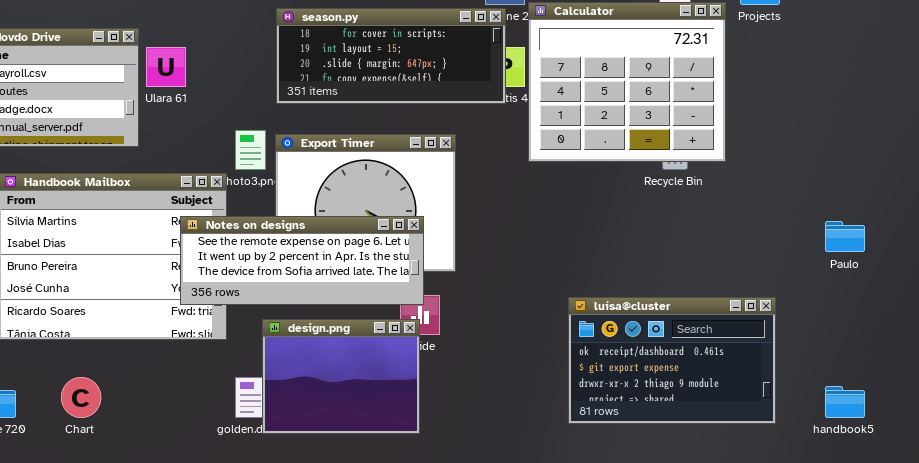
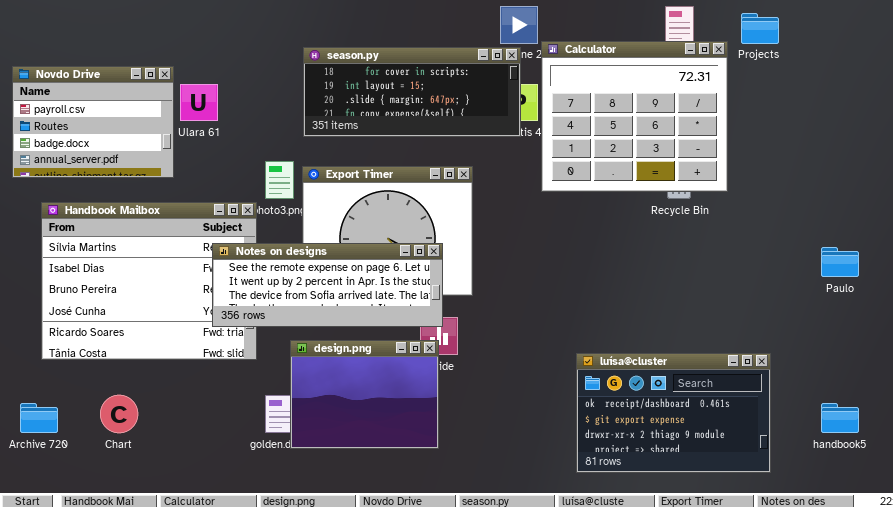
luísa@cluster: [568,297,776,424] -> [576,353,771,473], moved

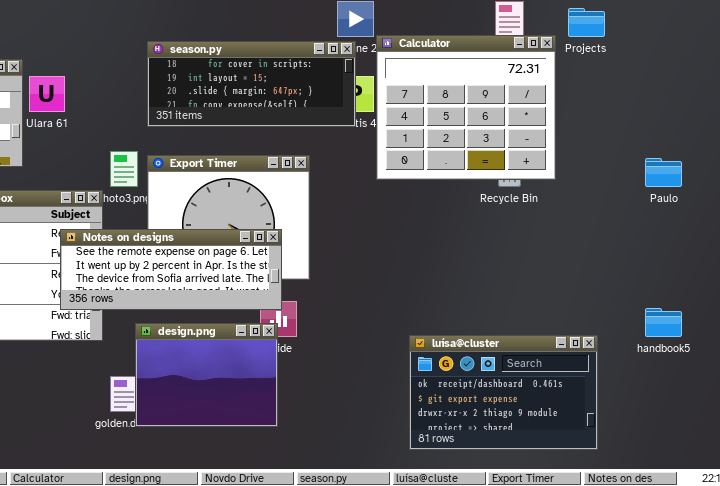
Paulo: [821,247,859,277] -> [645,158,682,187], moved
handbook5: [821,403,859,433] -> [645,308,682,337], moved

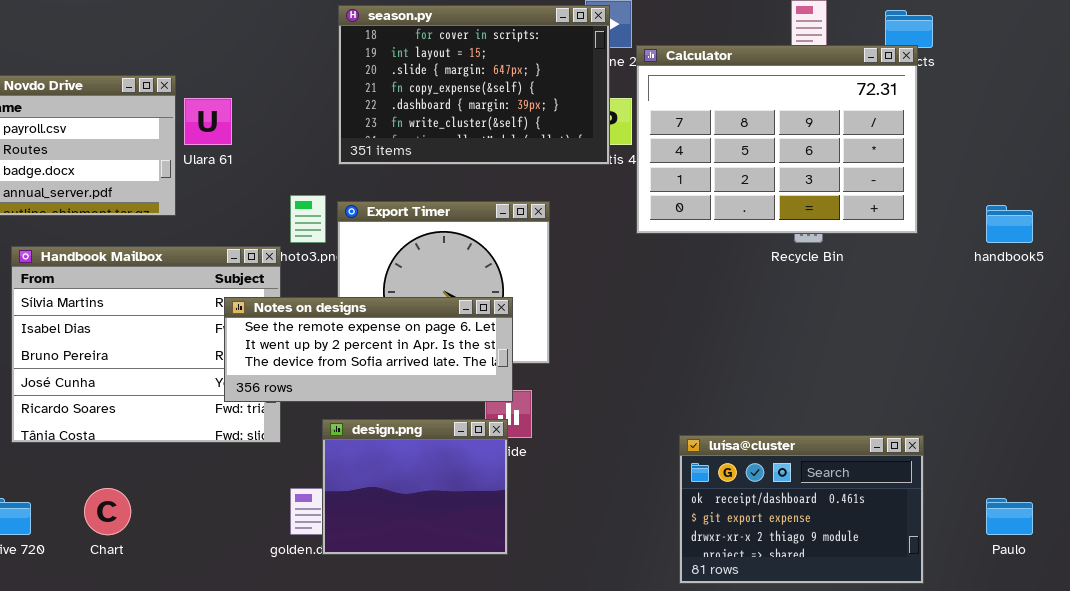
Calculator: [376,35,556,180] -> [636,45,918,234], resized
season.py: [147,41,356,127] -> [338,5,610,165], resized
Paulo: [645,158,682,187] -> [986,498,1033,535], moved
handbook5: [645,308,682,337] -> [986,205,1033,243], moved

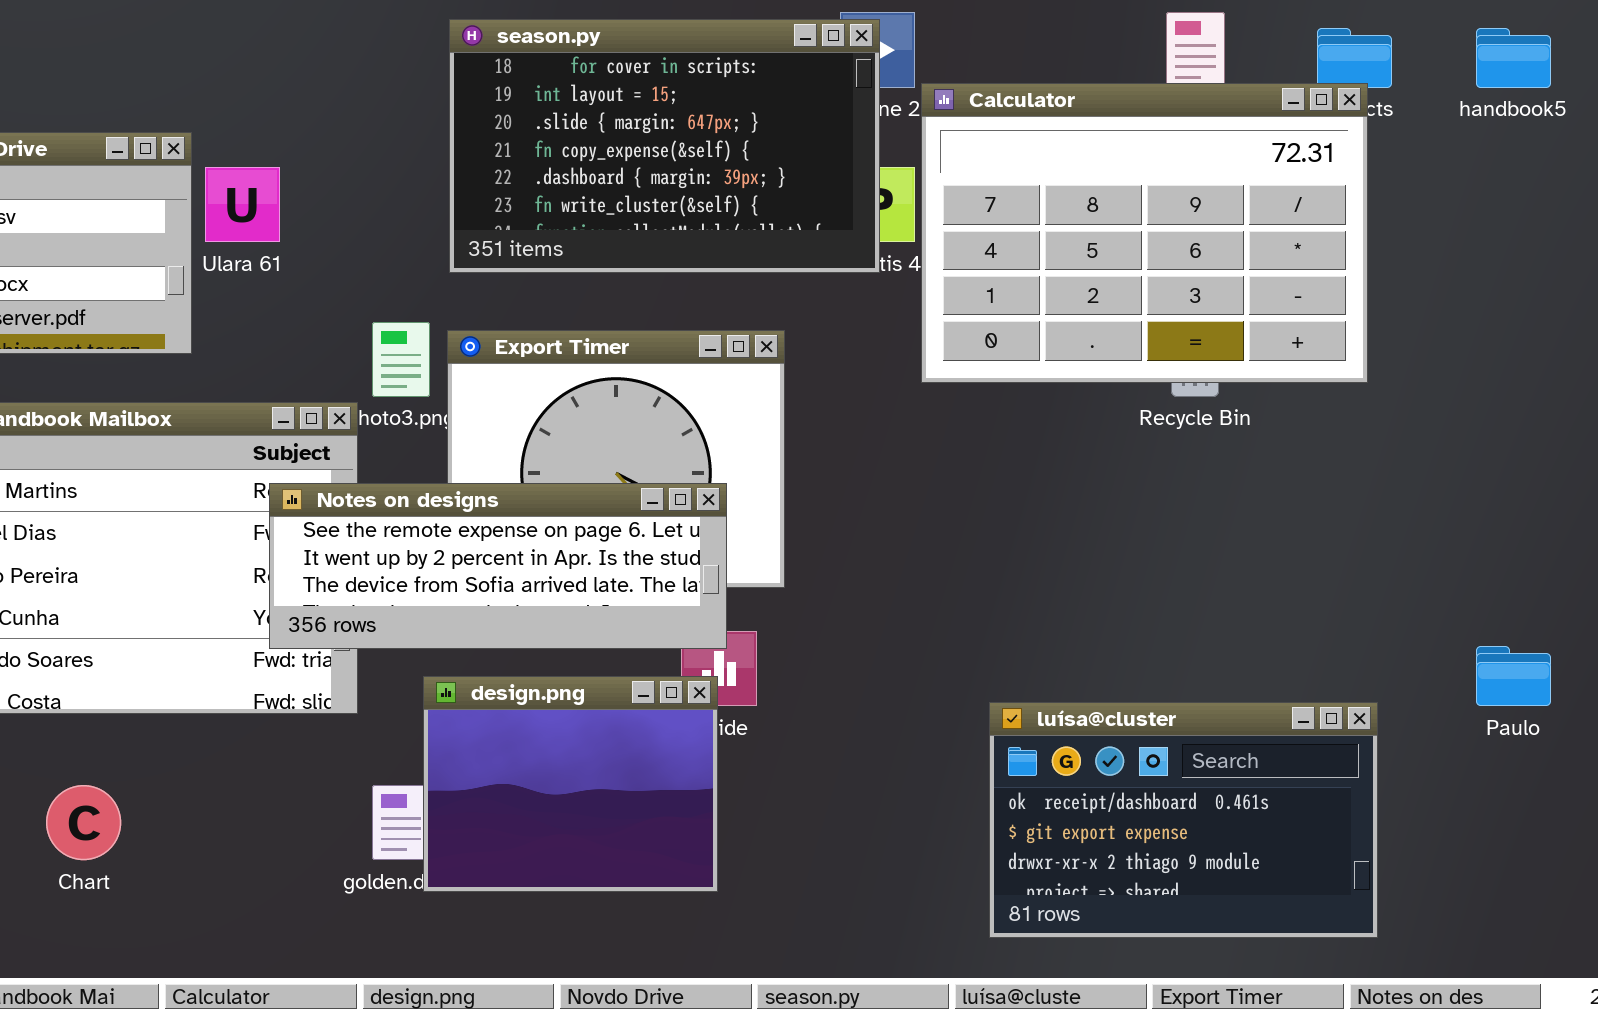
handbook5: [986,205,1033,243] -> [1476,28,1551,88], moved
Paulo: [986,498,1033,535] -> [1476,646,1551,706], moved

